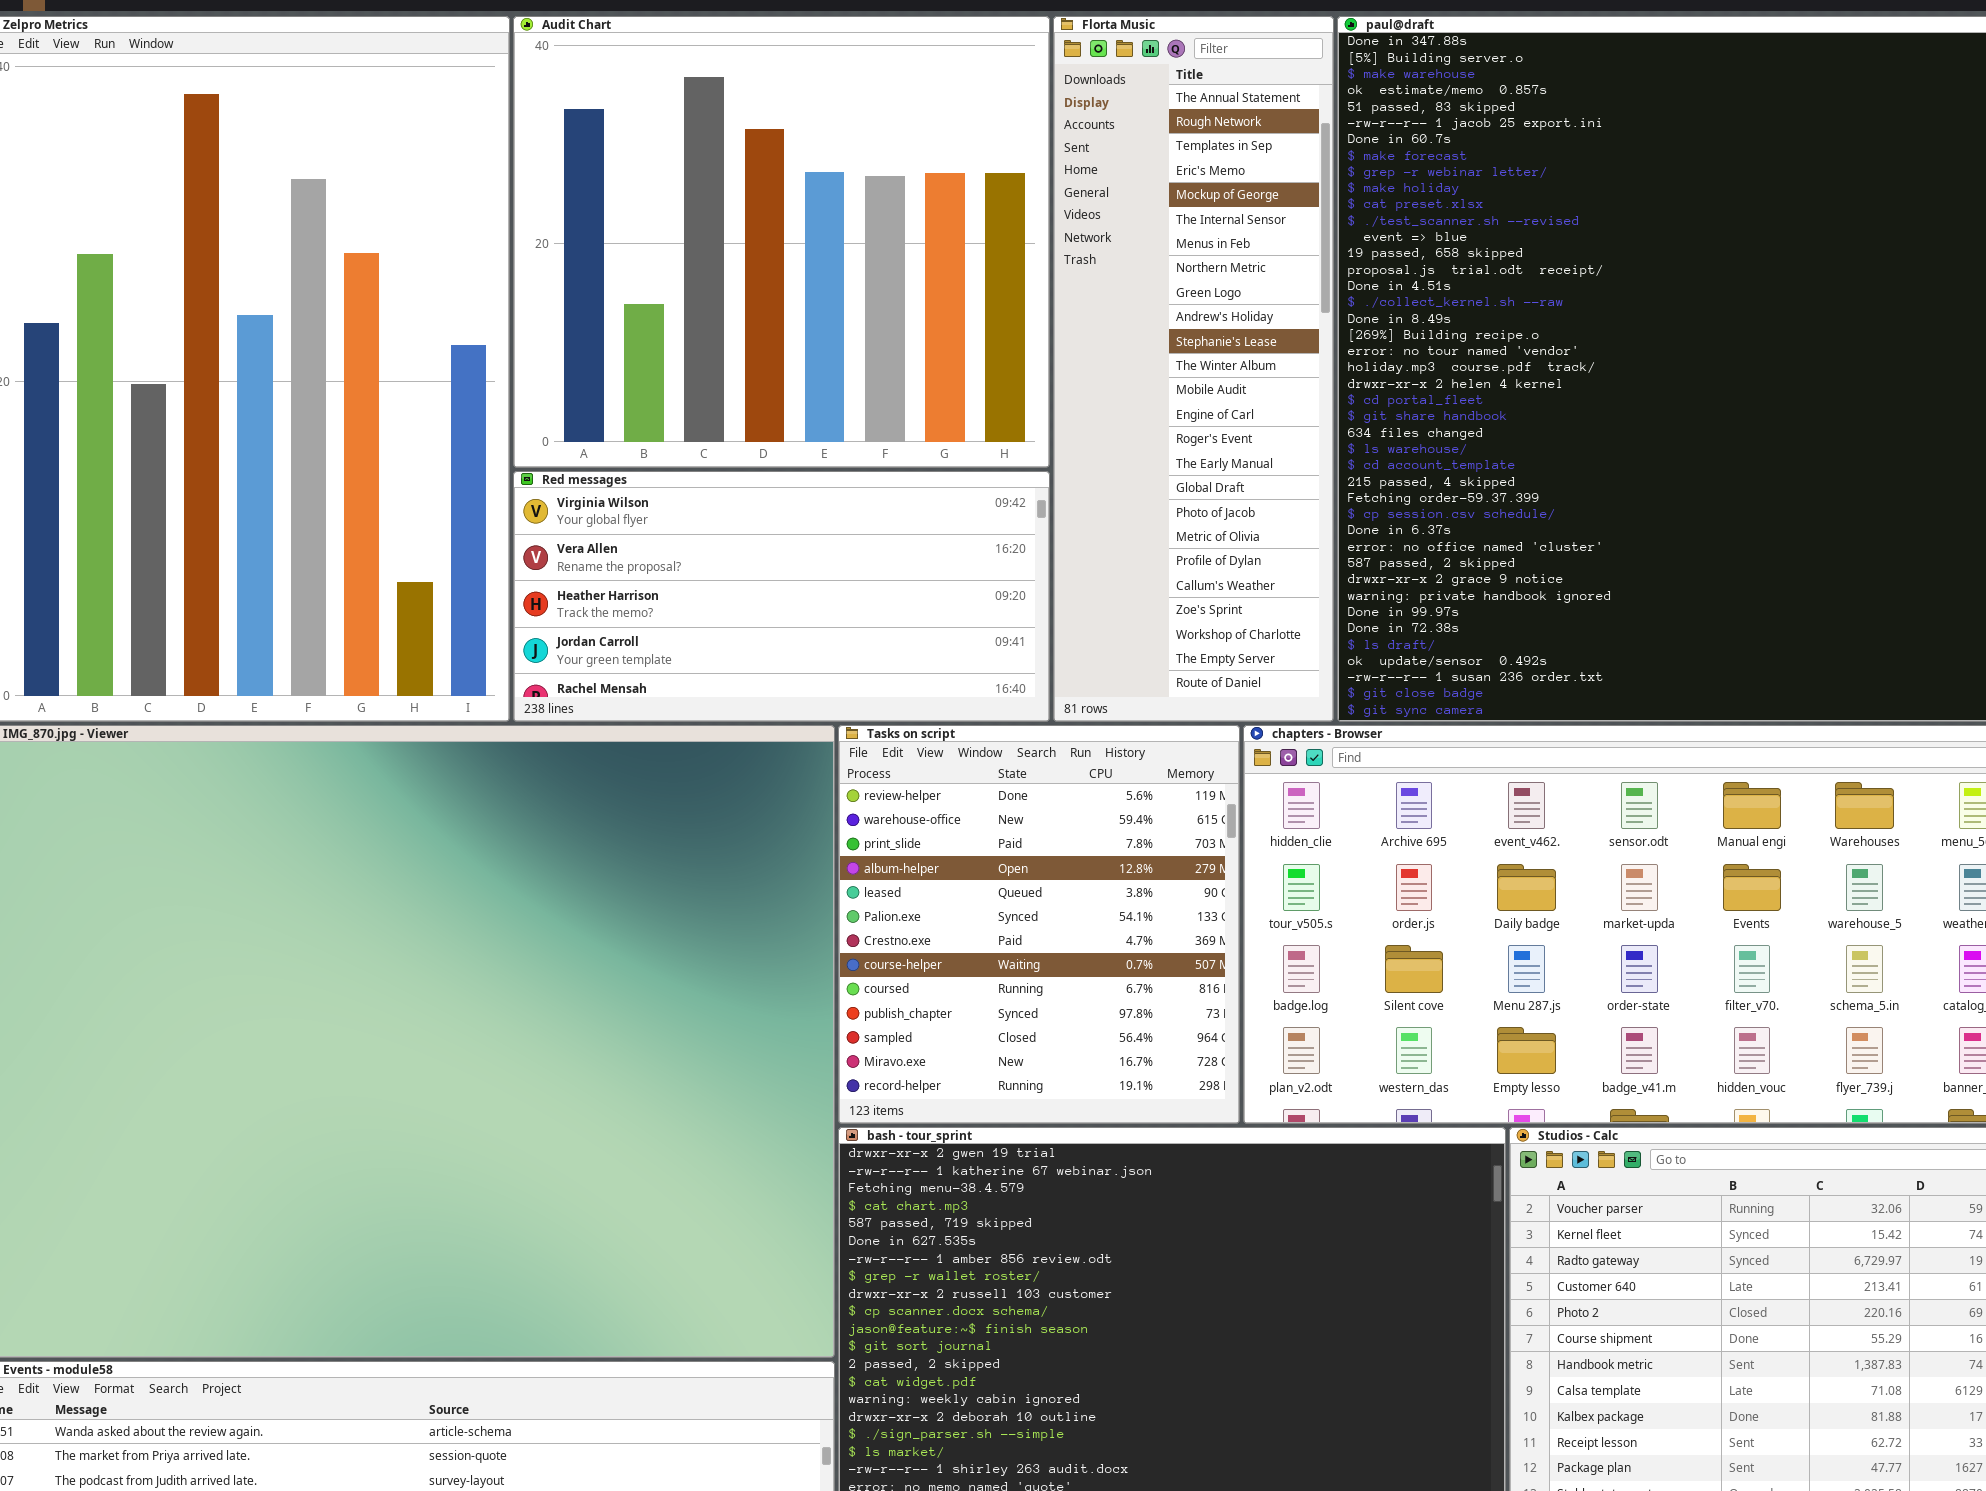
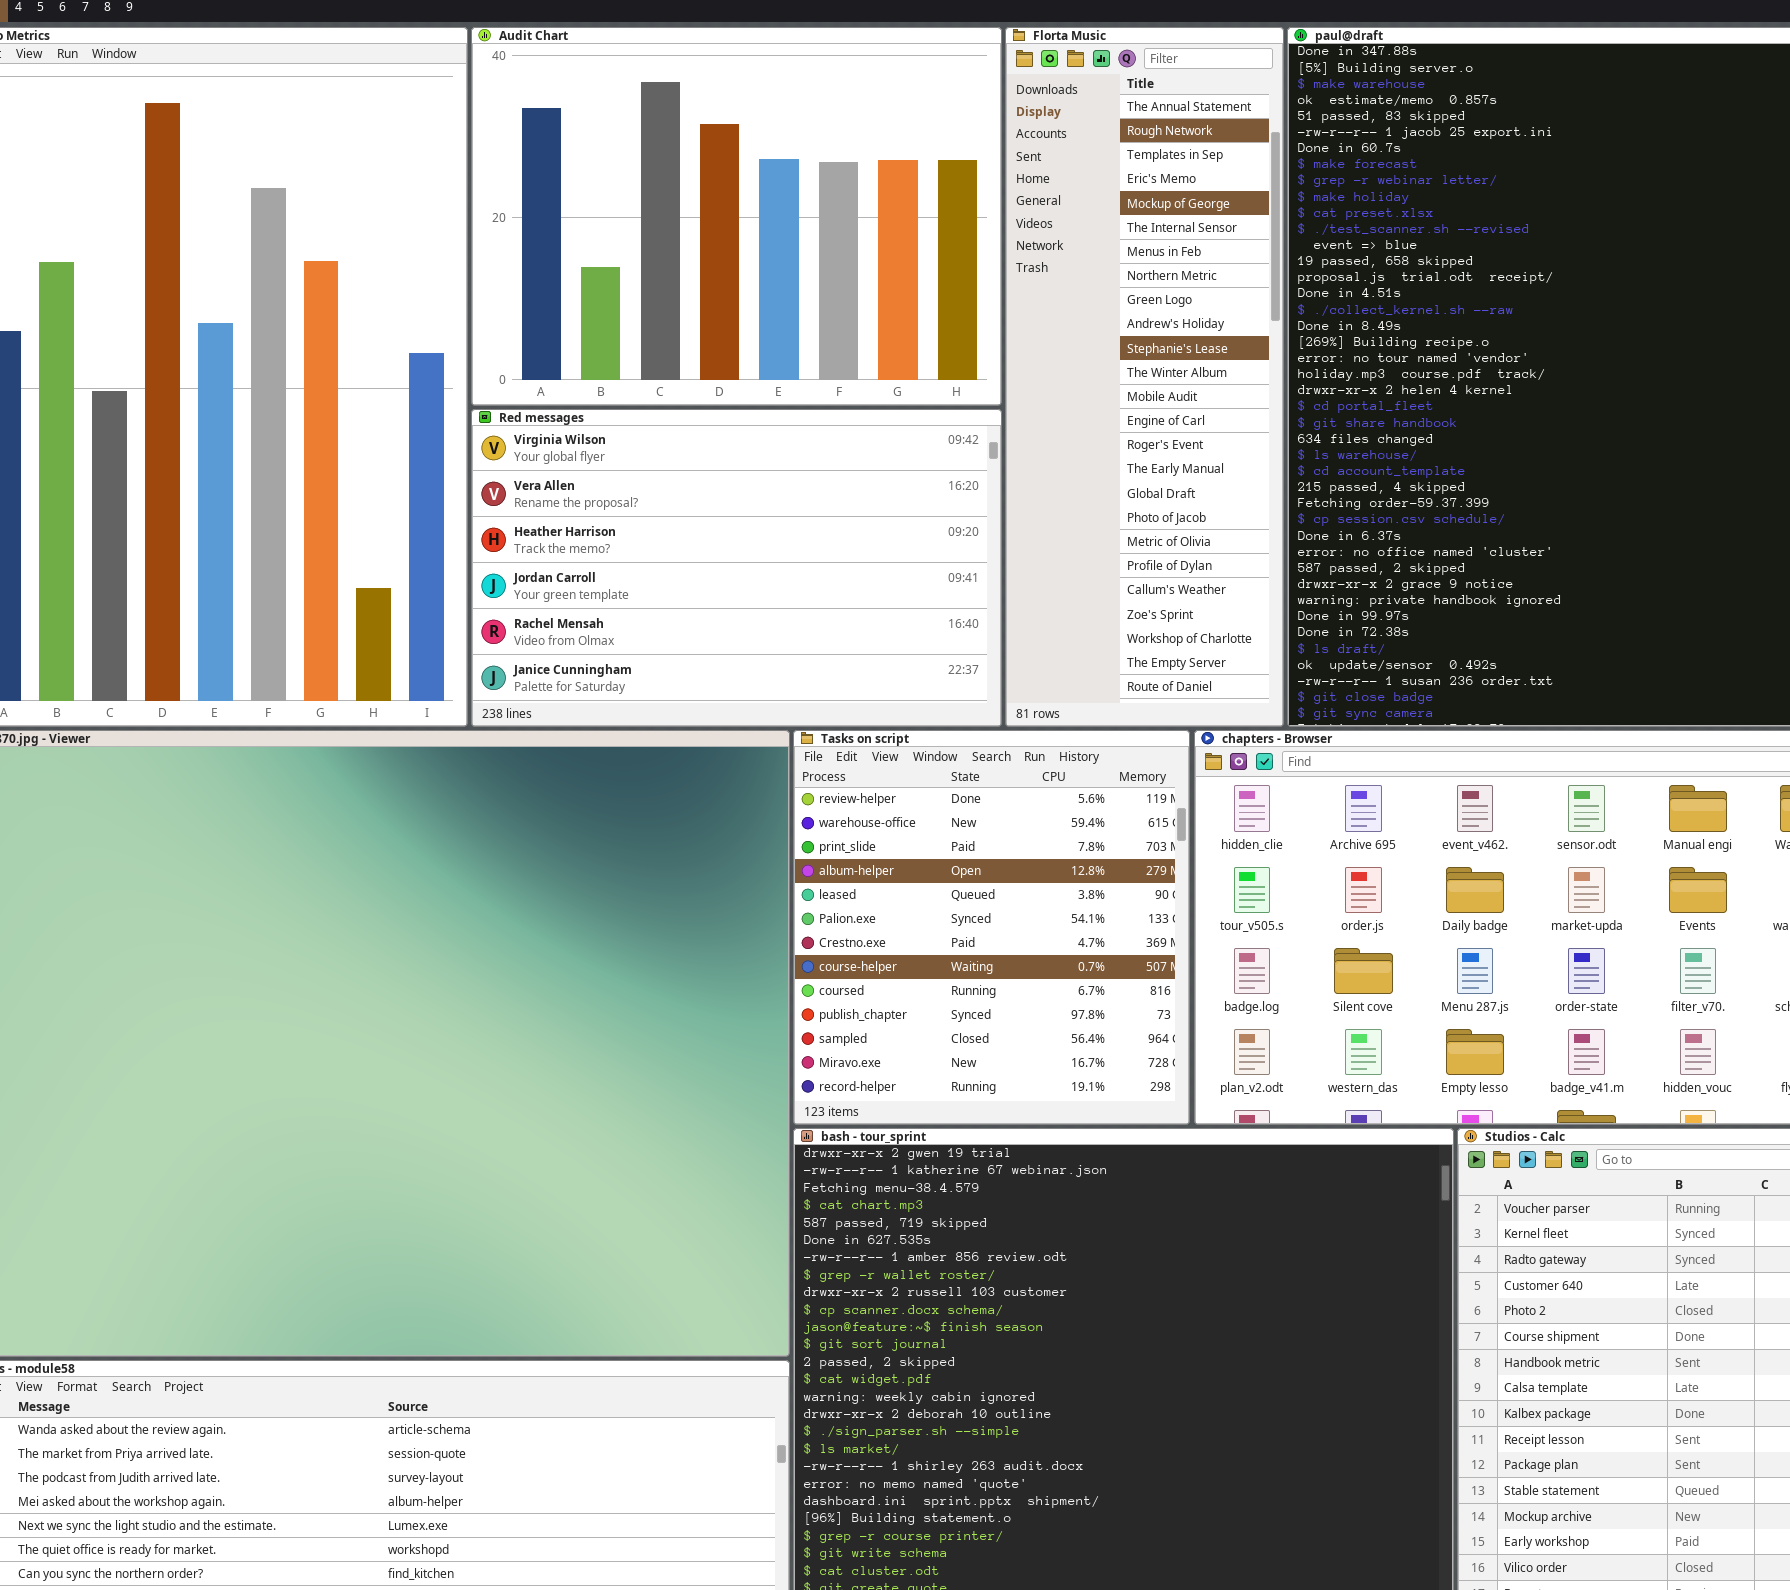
Audit Chart: [513,16,1050,468] -> [471,27,1002,406], resized
Red messages: [513,471,1050,722] -> [471,409,1002,727], resized

